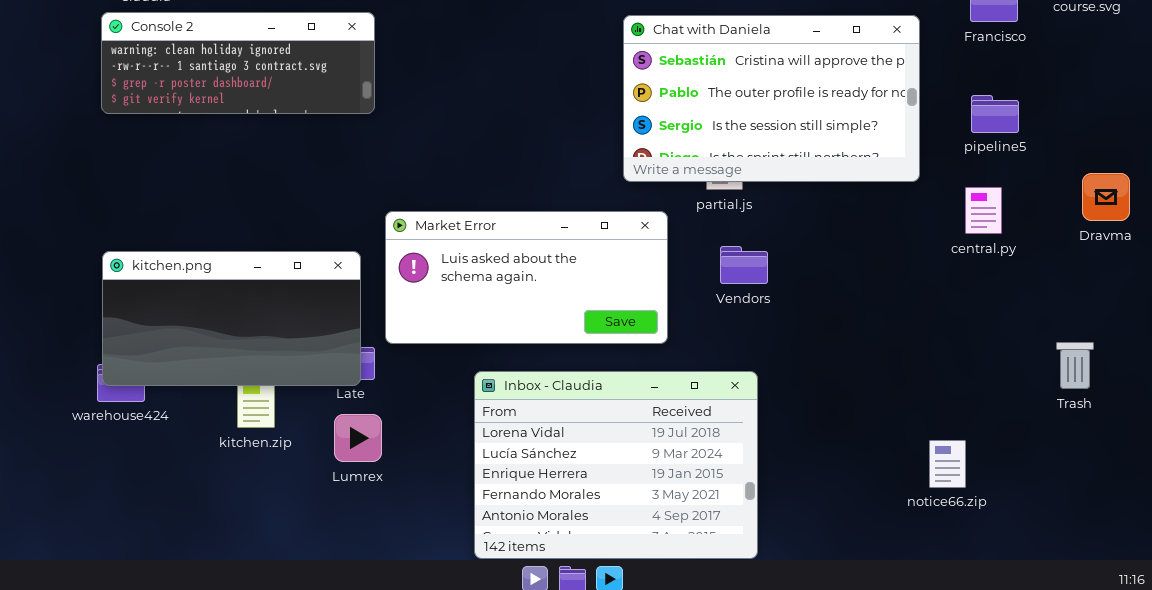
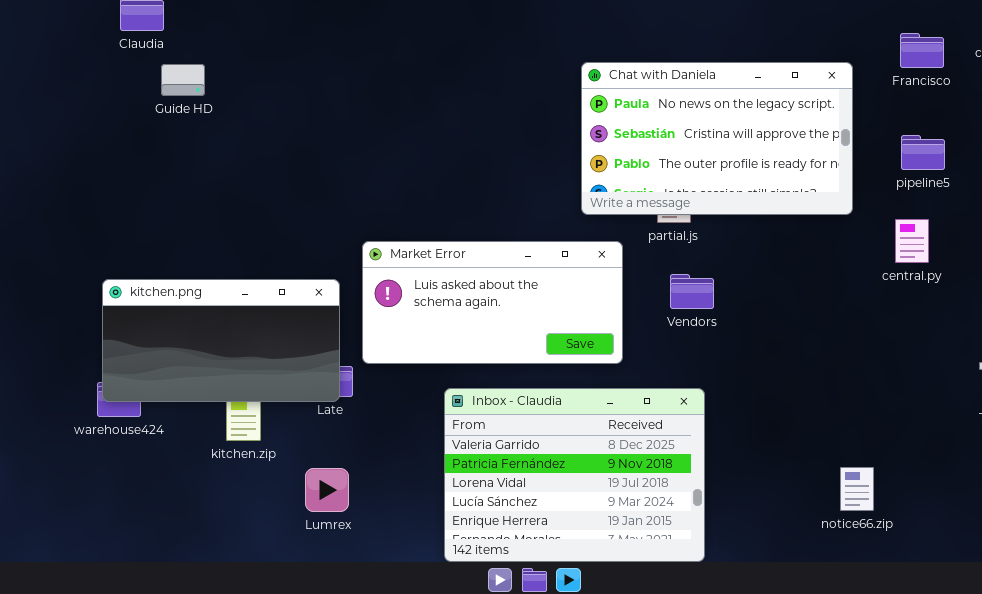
Console 2: [101,12,375,114] -> none, closed
Chat with Daniela: [623,15,920,182] -> [581,62,853,215], scrolled up 1 row
Inbox - Claudia: [474,371,758,559] -> [444,388,705,562], scrolled up 2 rows
Lumrex: [334,414,382,462] -> [305,468,349,512], moved
notice66.zip: [929,440,966,488] -> [840,467,874,511], moved

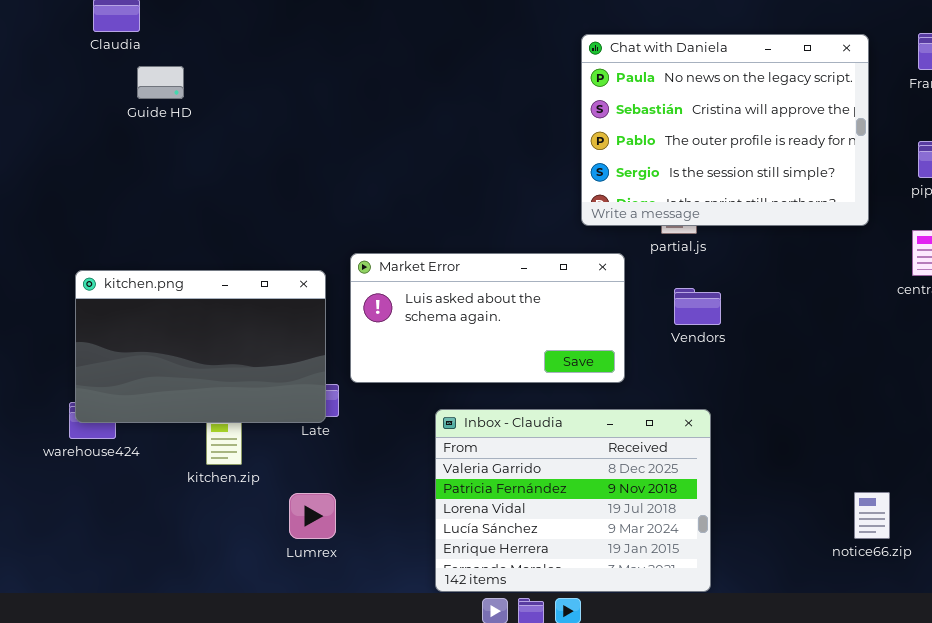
Chat with Daniela: [581,62,853,215] -> [581,34,869,226], resized
kitchen.png: [102,279,340,402] -> [75,270,326,423], resized

